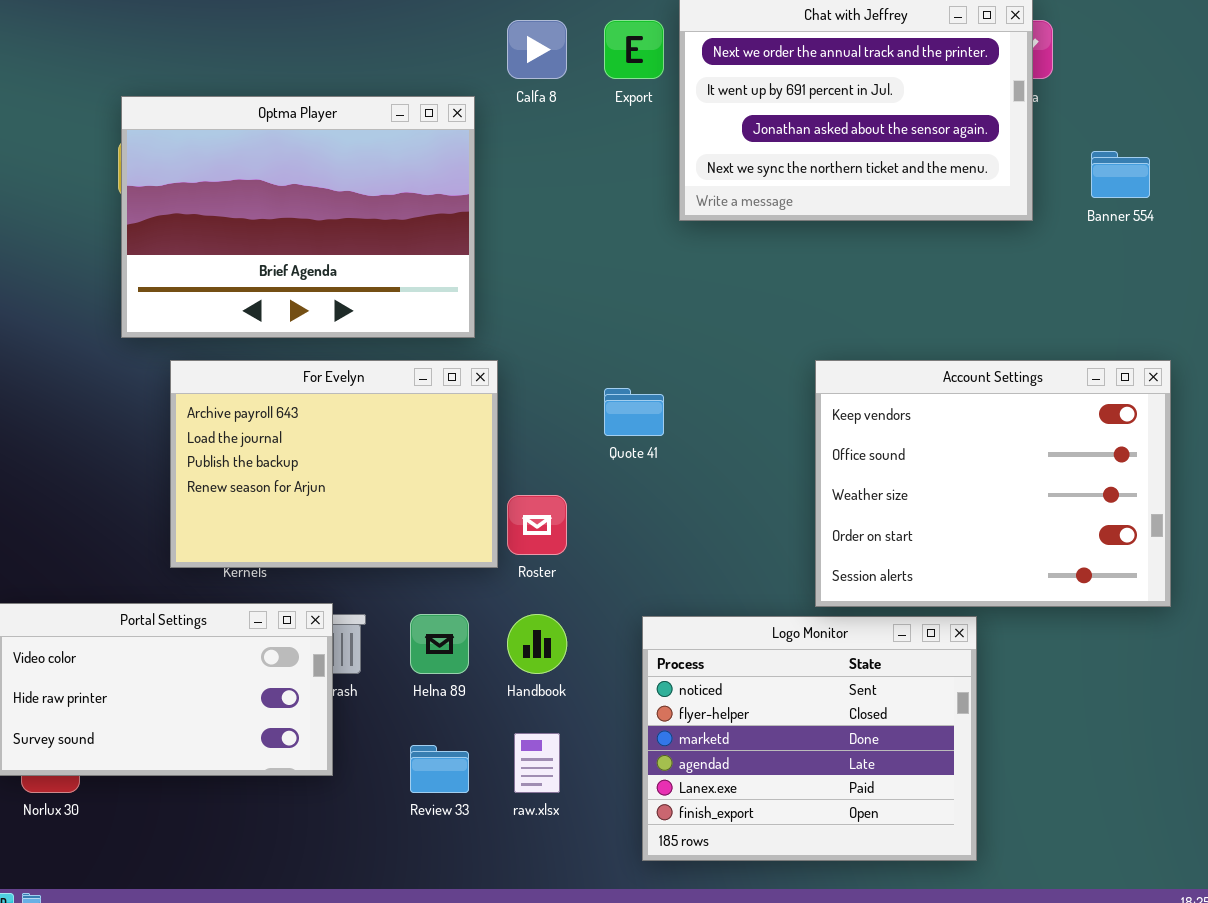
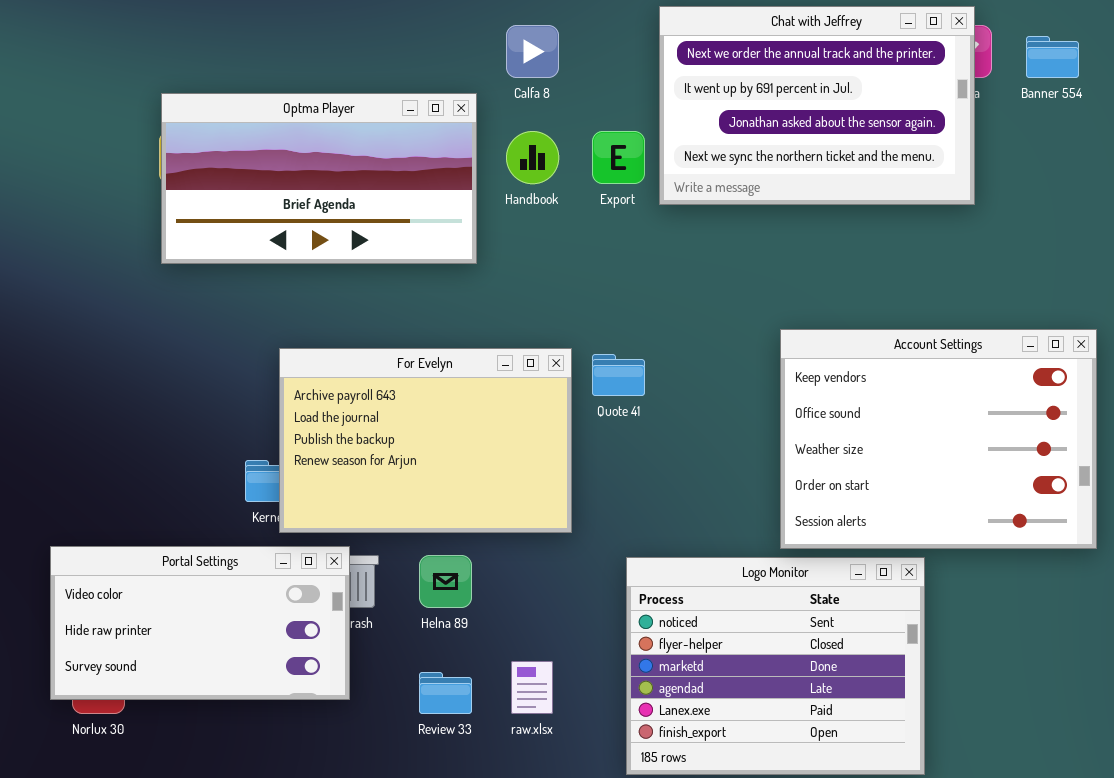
Export: [604,20,664,79] -> [592,131,645,184], moved
Optma Player: [121,96,475,338] -> [161,93,477,264], resized
Banner 554: [1091,151,1150,198] -> [1026,36,1079,78], moved
For Evelyn: [170,360,498,568] -> [279,348,572,533], moved
Handbook: [507,614,567,674] -> [506,131,559,184], moved

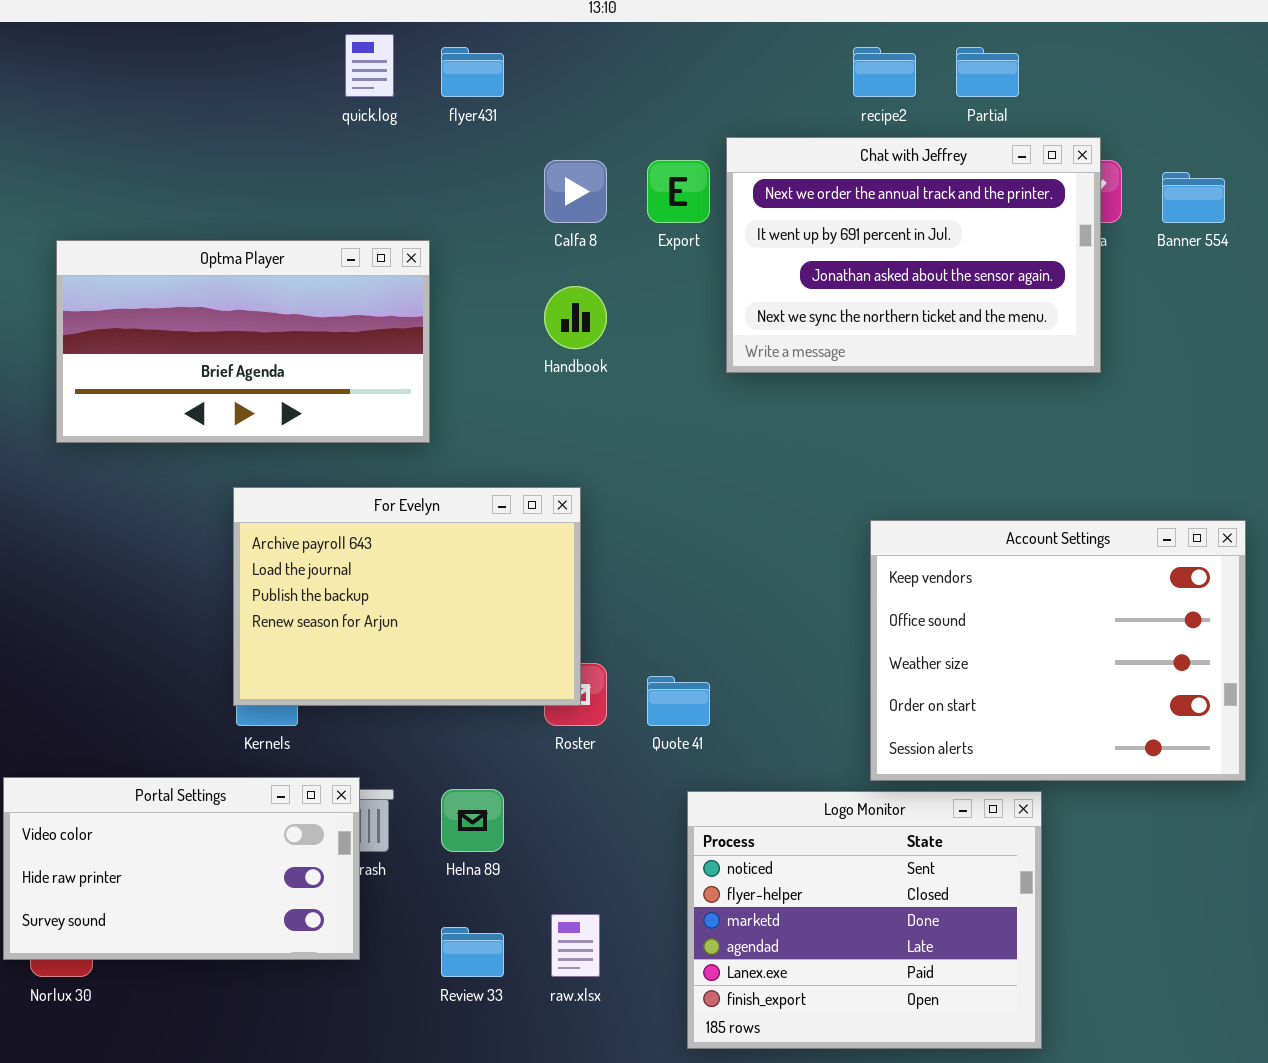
Optma Player: [161,93,477,264] -> [56,240,430,443], moved
Export: [592,131,645,184] -> [647,160,710,223], moved
For Evelyn: [279,348,572,533] -> [233,487,581,706], moved
Quote 41: [592,354,645,396] -> [647,676,710,726], moved

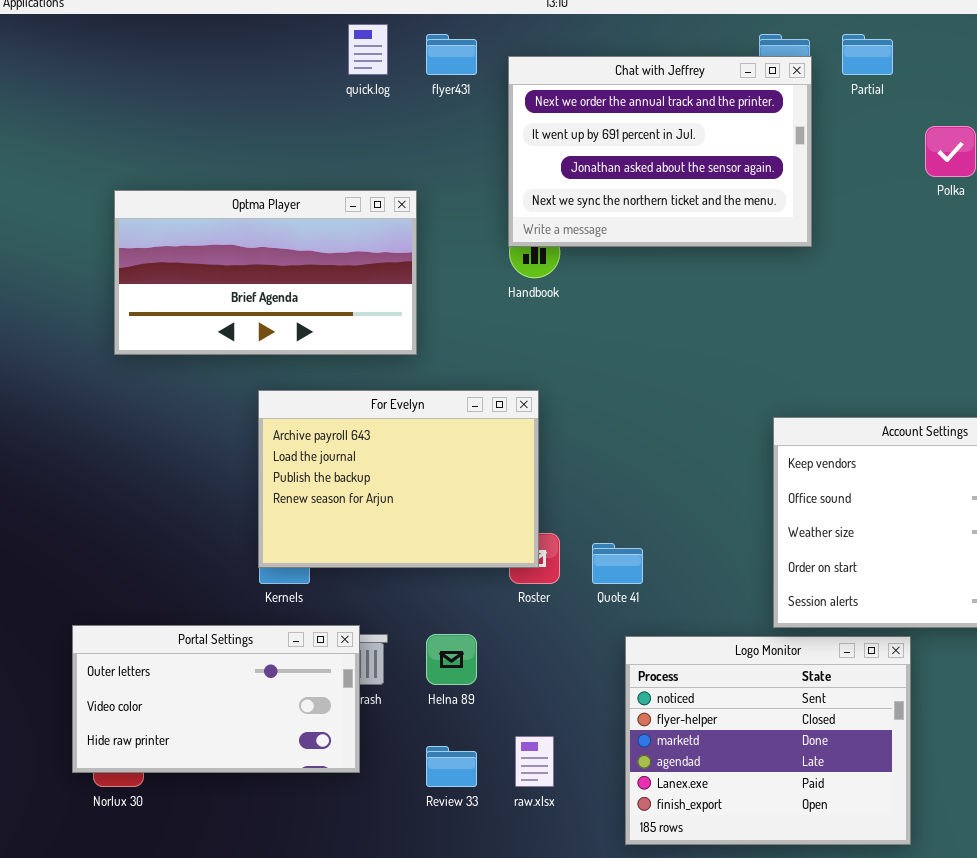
Chat with Jeffrey: [726,137,1101,373] -> [508,56,812,247], moved
Portal Settings: [3,777,360,960] -> [72,625,360,773], scrolled up 1 row

